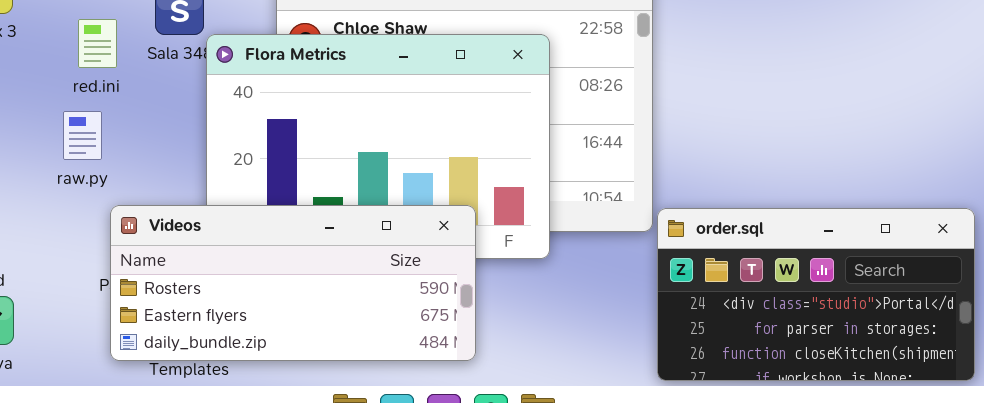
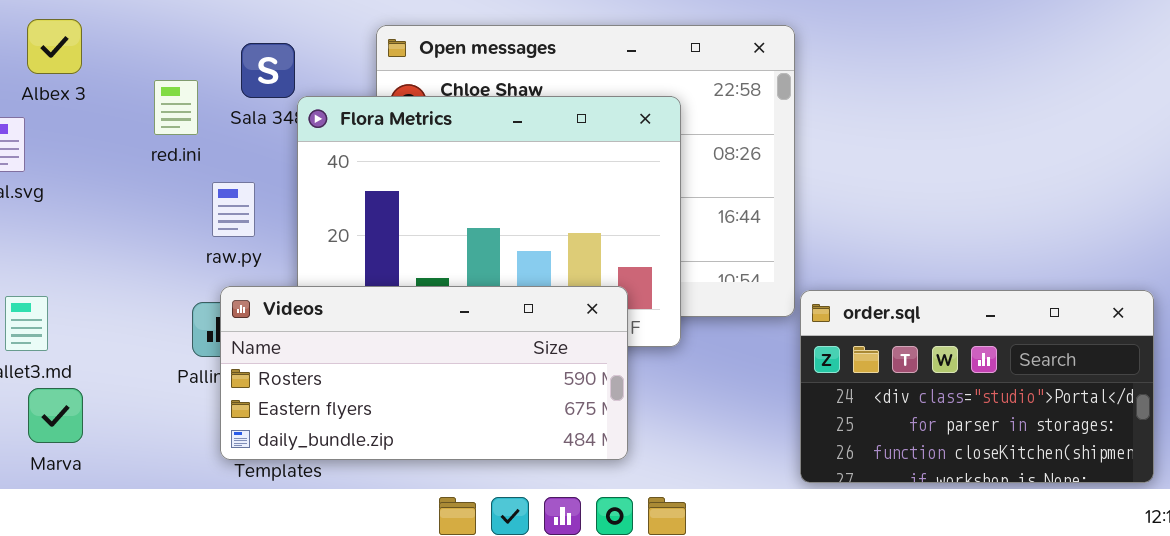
raw.py: [63,111,102,160] -> [212,182,255,237], moved
Videos: [110,205,476,361] -> [220,286,628,460], moved

